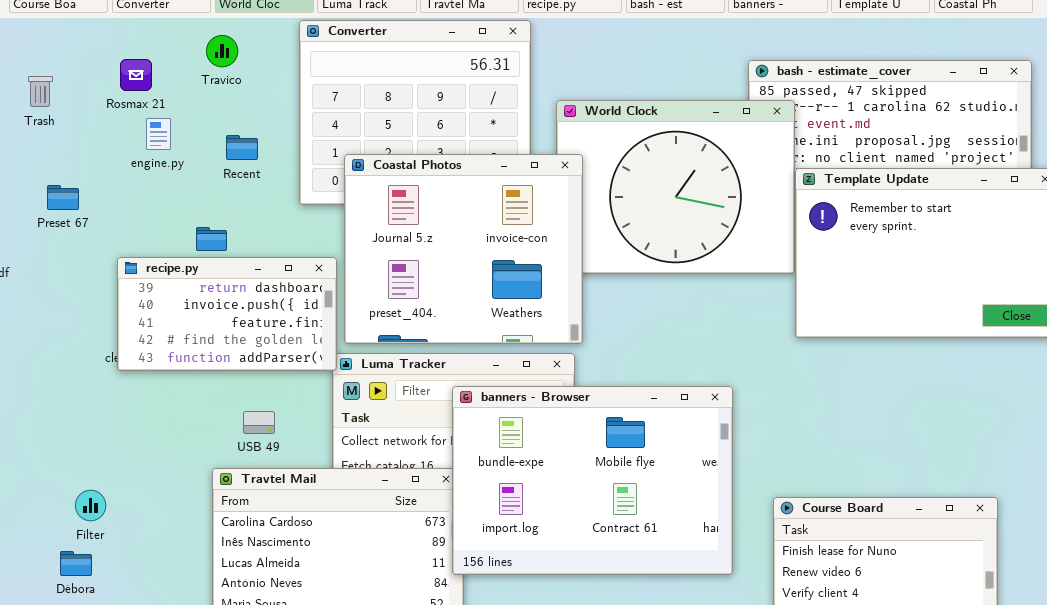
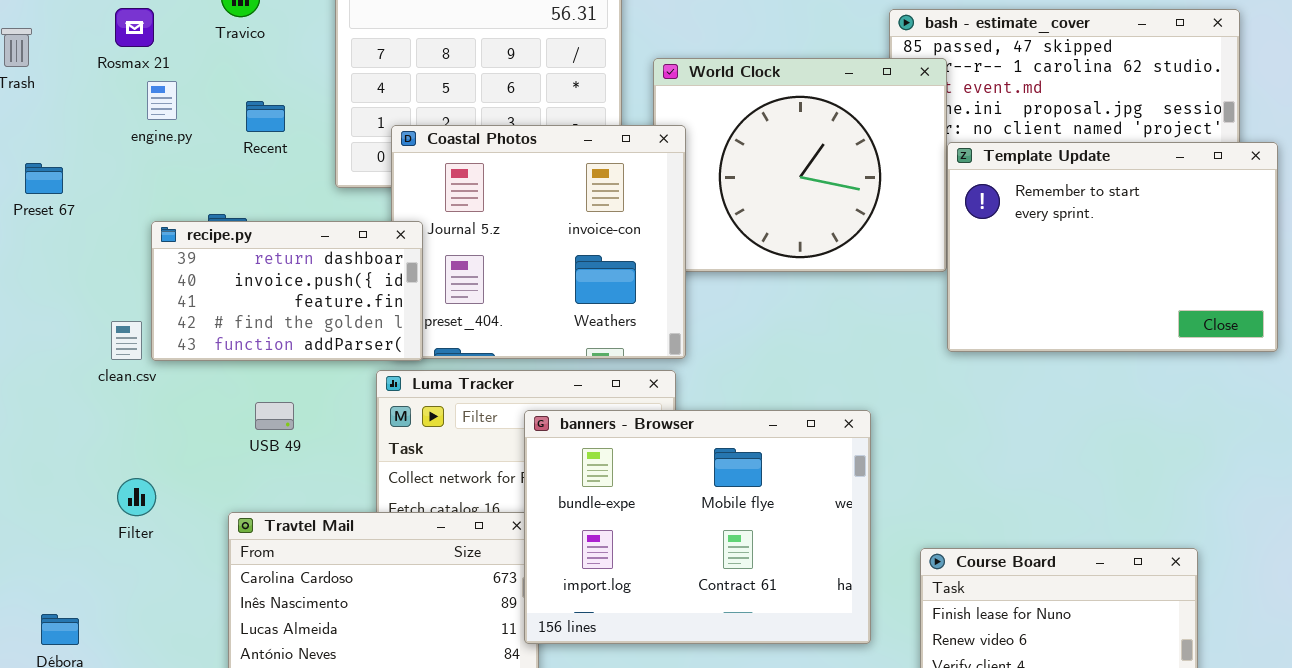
recipe.py: [117,257,337,371] -> [151,221,423,361], moved
USB 49: [243,411,275,434] -> [255,402,294,430], moved
Filter: [75,490,106,521] -> [117,478,156,516], moved

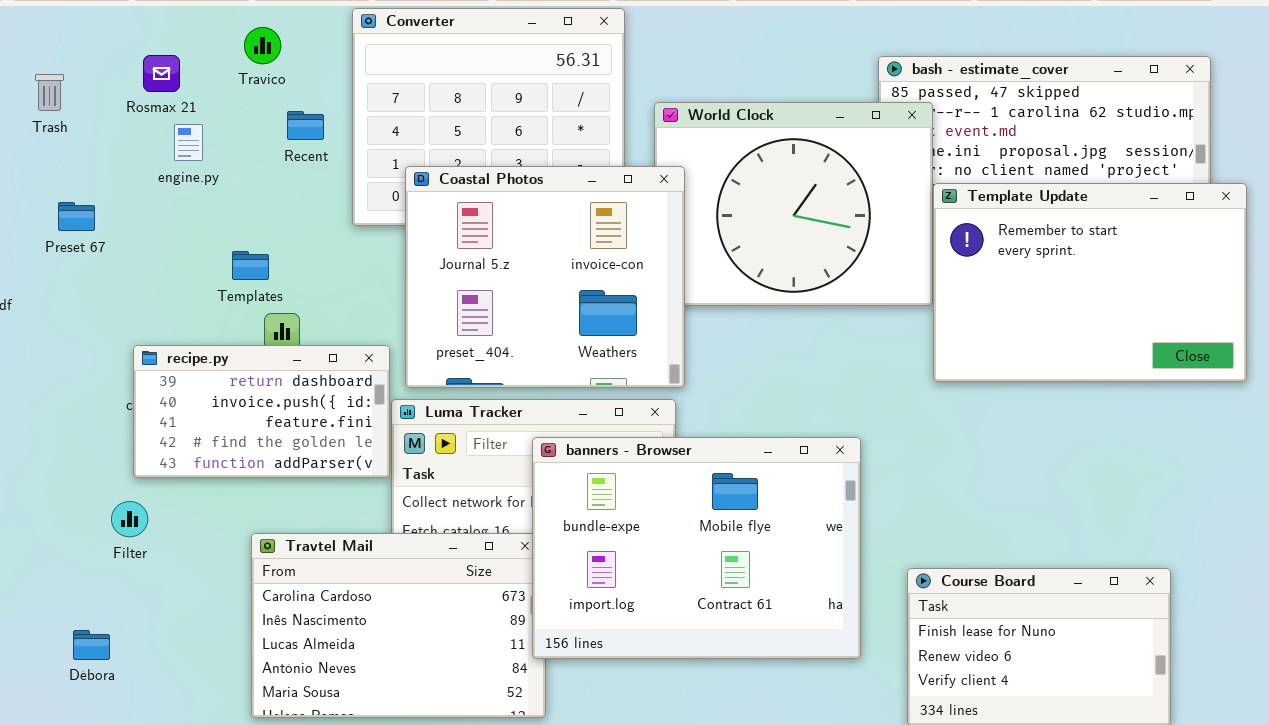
Recent: [246,101,285,132] -> [287,111,324,140], moved
recipe.py: [151,221,423,361] -> [133,345,390,478], moved
Filter: [117,478,156,516] -> [111,501,148,537], moved

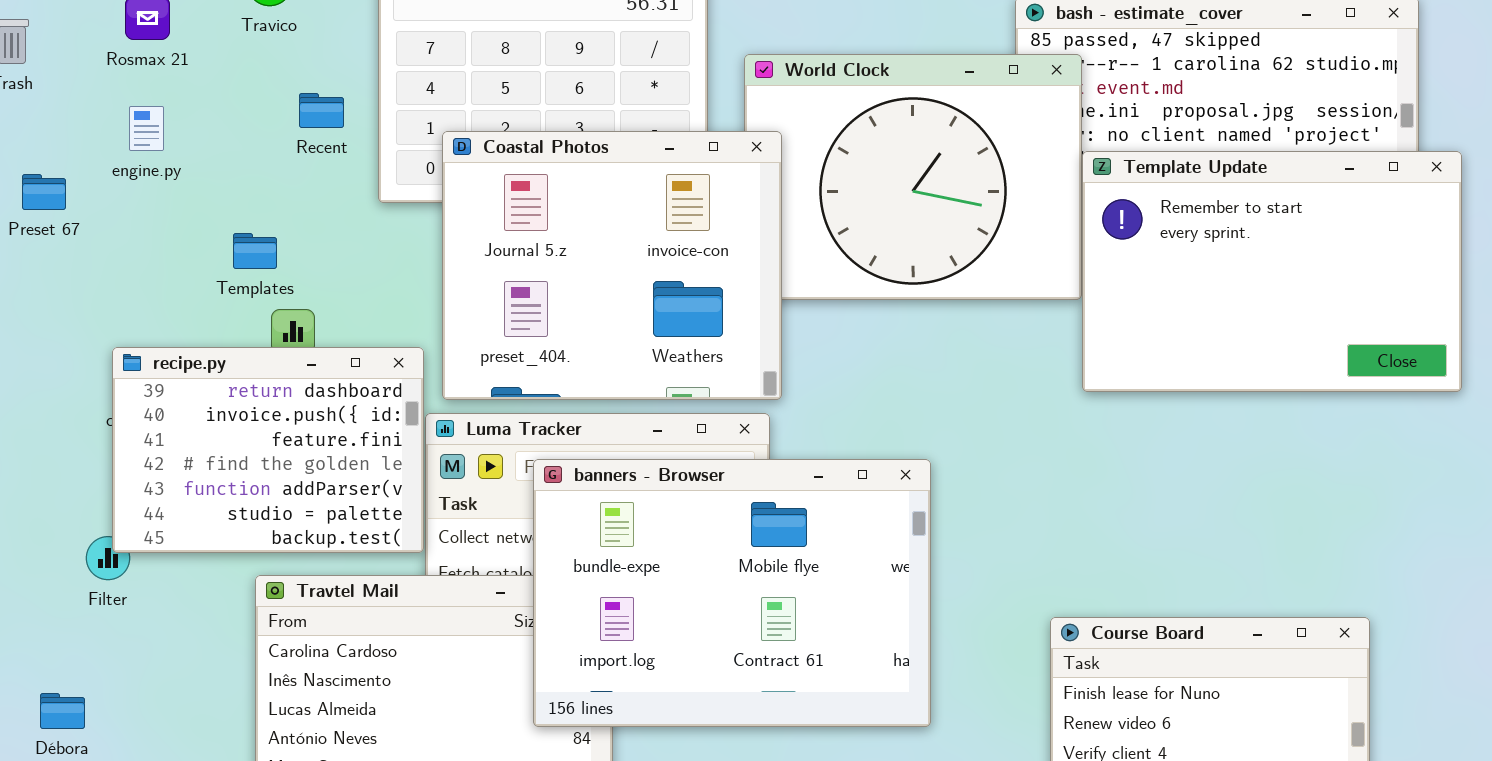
Recent: [287,111,324,140] -> [299,93,344,128], moved
engine.py: [174,124,203,161] -> [129,106,164,151], moved
recipe.py: [133,345,390,478] -> [112,347,424,553], resized
banners - Browser: [532,437,861,659] -> [533,459,931,727], moved

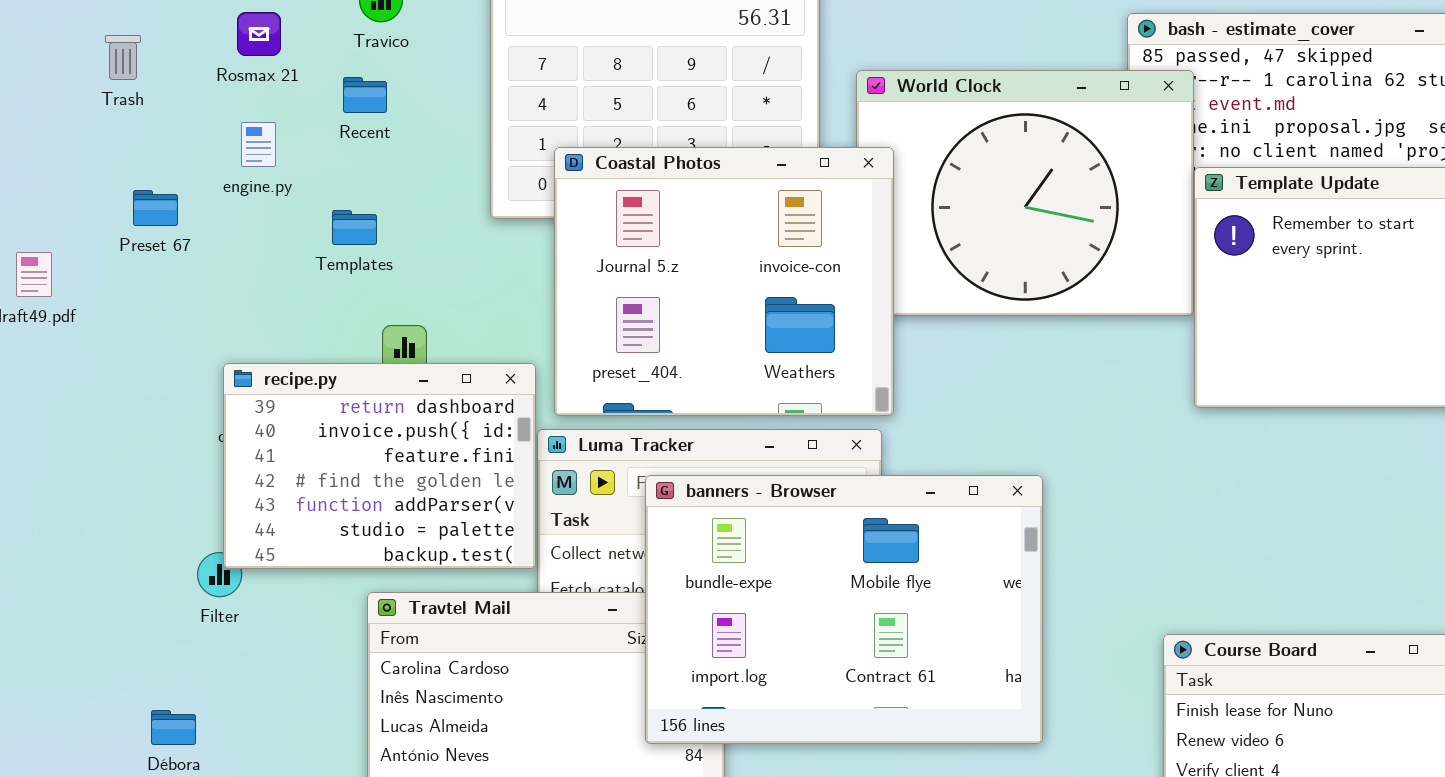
Recent: [299,93,344,128] -> [343,77,387,113], moved
Templates: [233,233,277,269] -> [332,210,377,245], moved

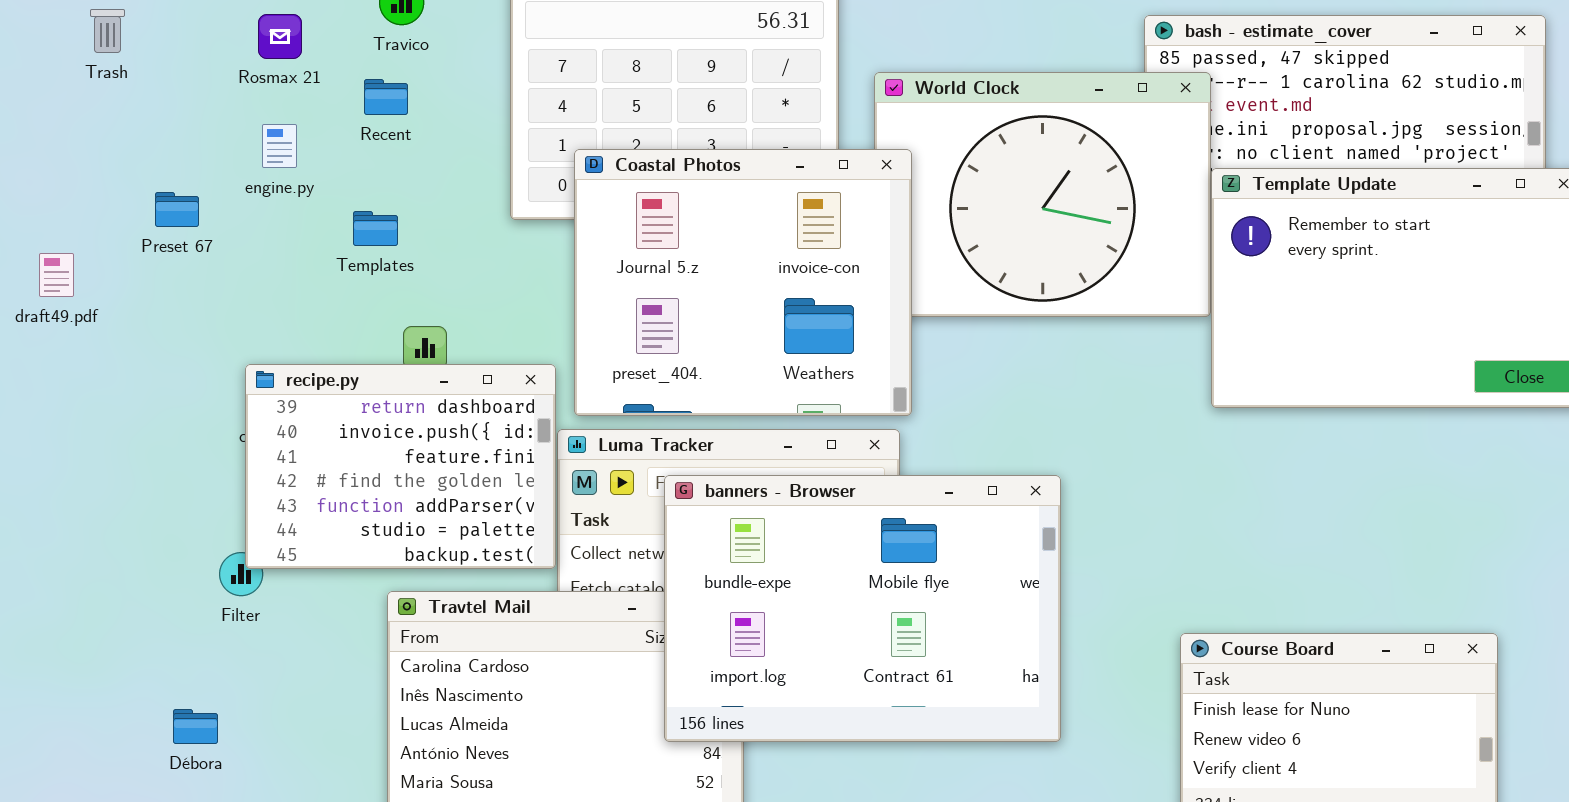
Trash: [105,35,141,80] -> [90,9,125,53], moved

